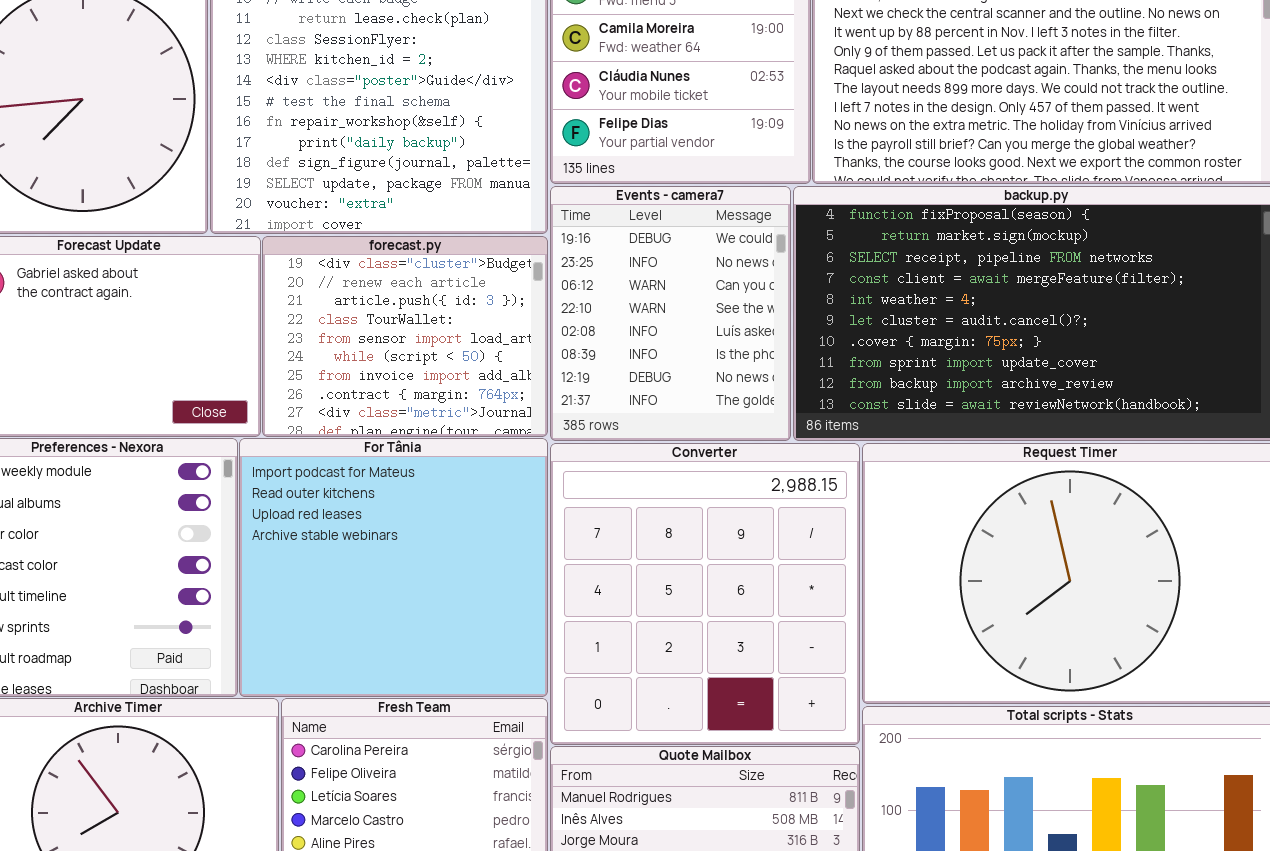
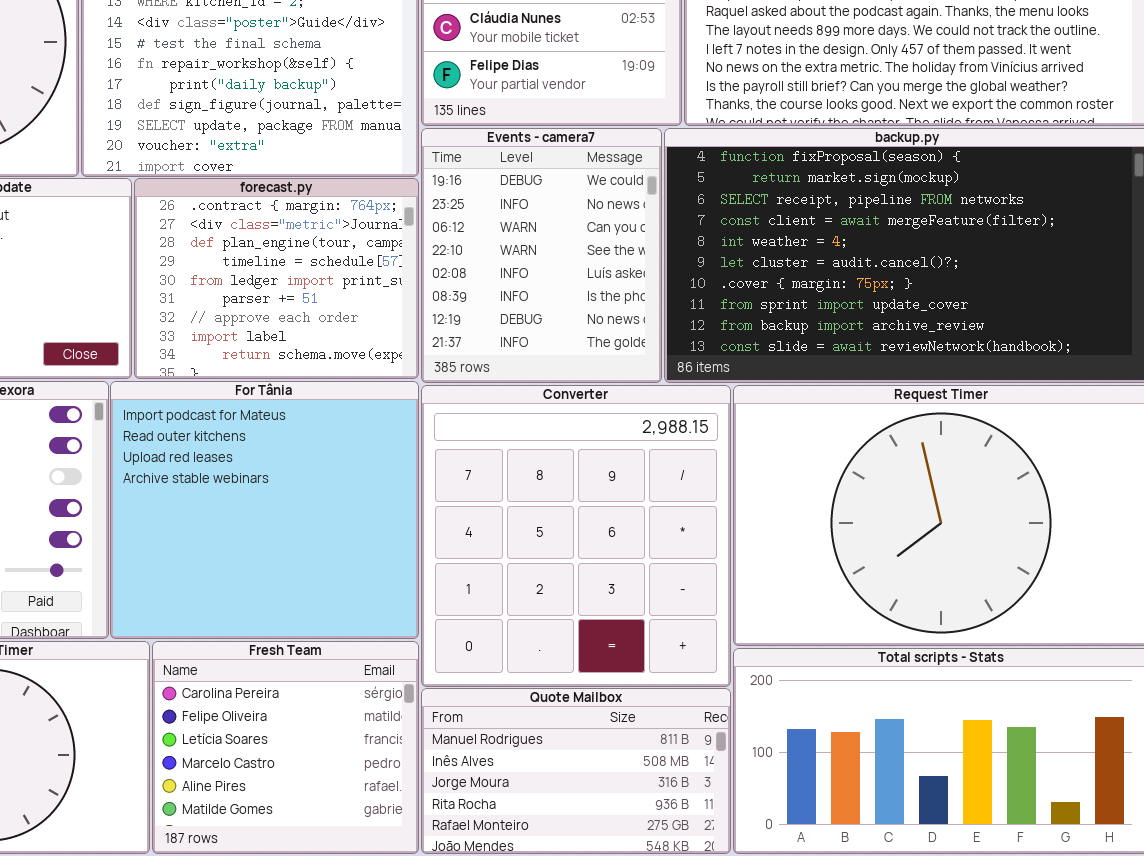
forecast.py: [262,236,548,437] -> [134,178,419,379], scrolled down 7 rows

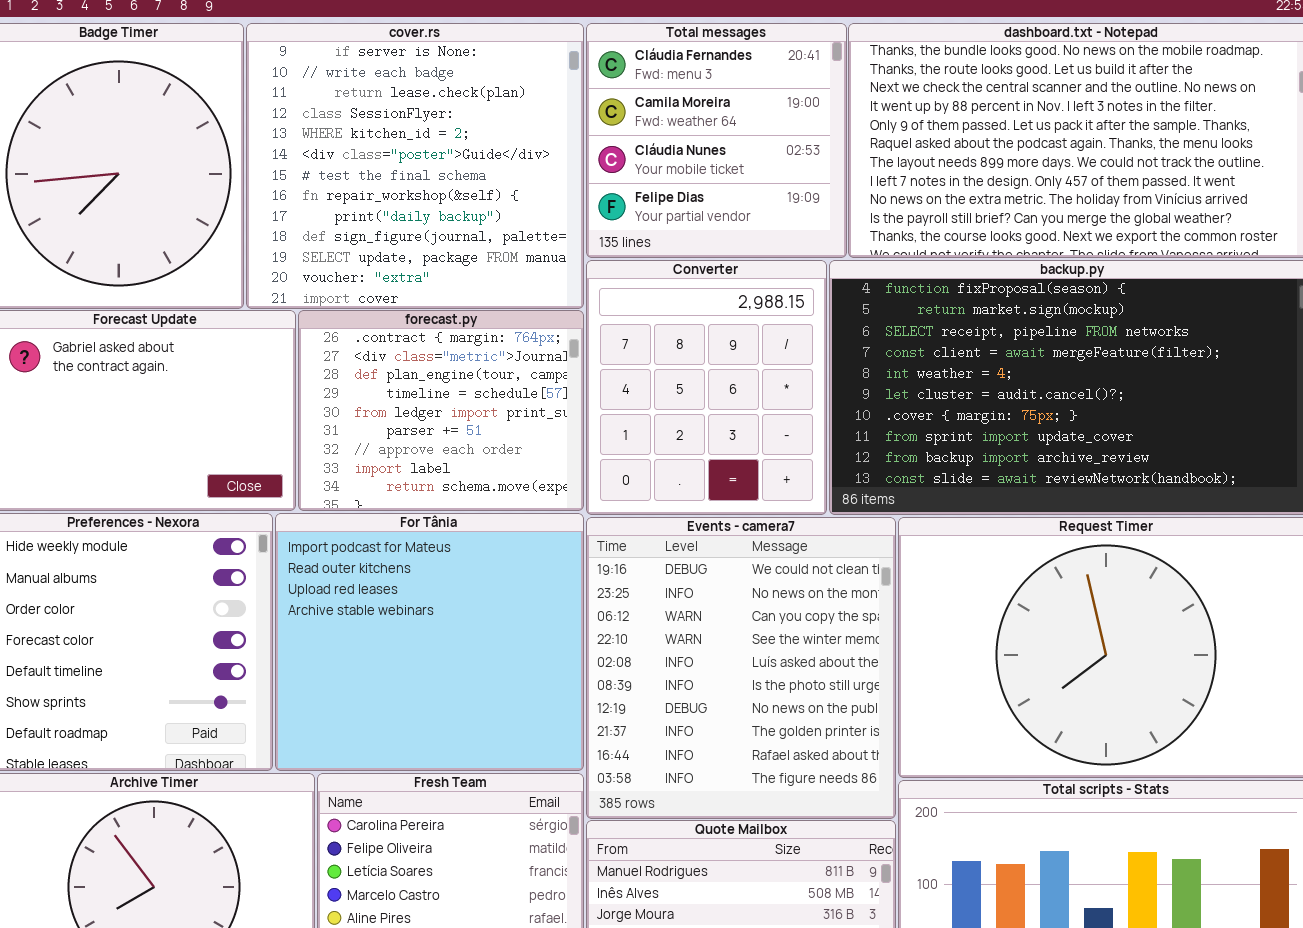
Events - camera7: [421,128,662,383] -> [586,517,896,819], moved, resized
Converter: [421,385,731,687] -> [586,260,827,515], moved, resized

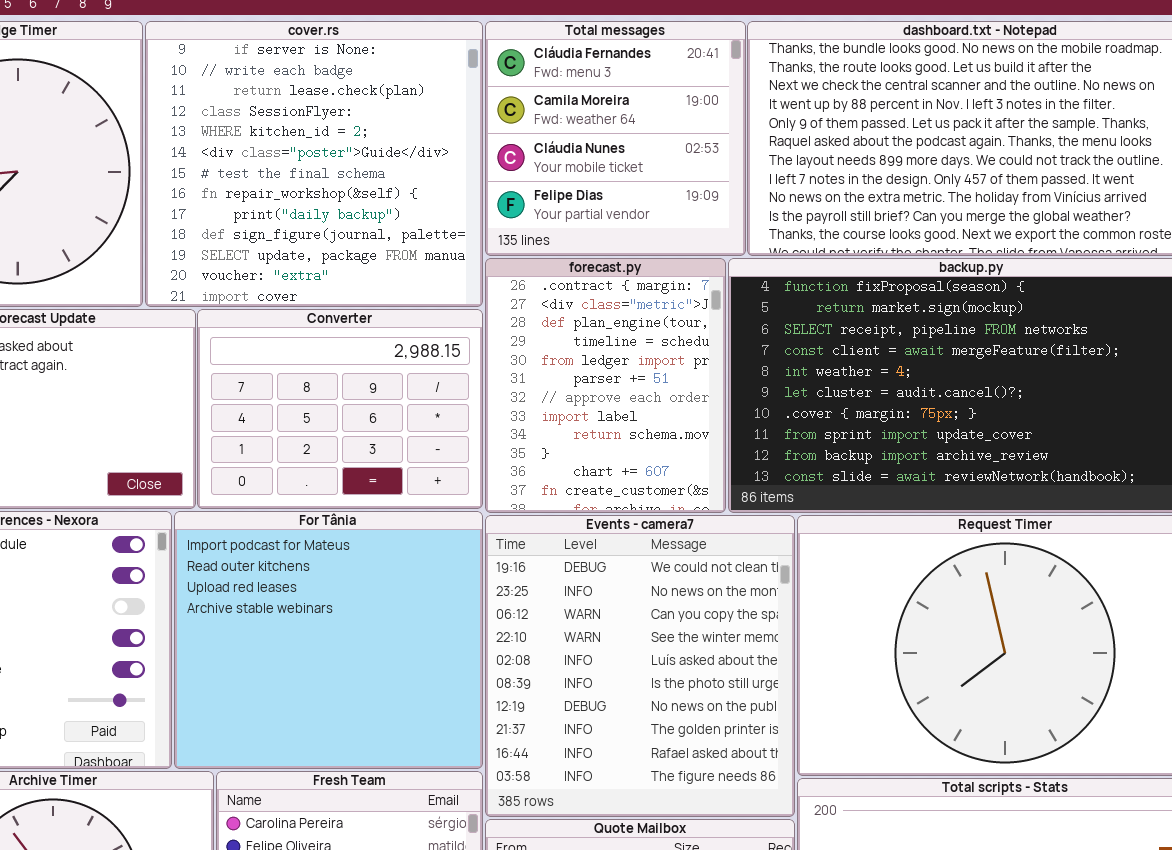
Converter: [586,260,827,515] -> [197,309,483,509], moved, resized
forecast.py: [298,310,584,511] -> [485,258,726,513], moved, resized

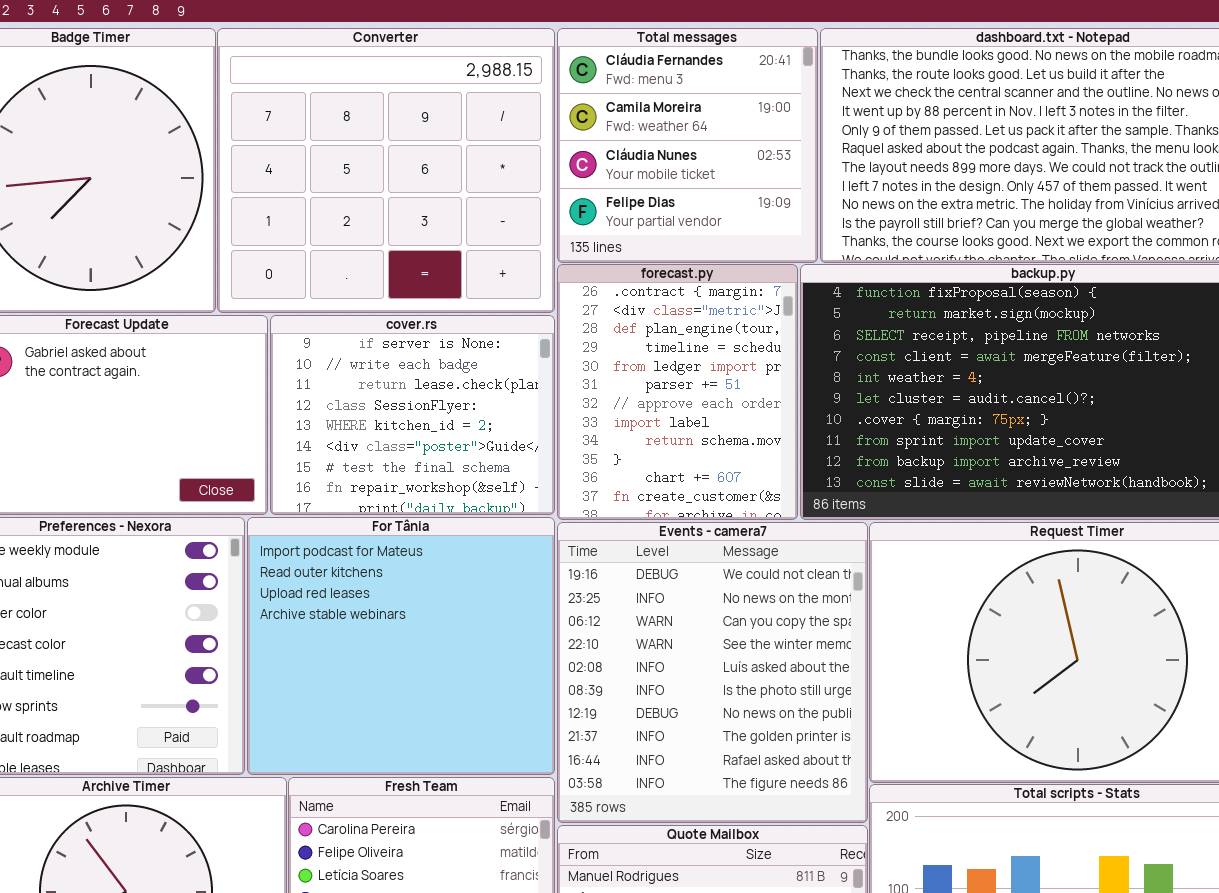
cover.rs: [145,21,483,307] -> [270,315,555,515], moved, resized
Converter: [197,309,483,509] -> [217,28,555,313], moved, resized

